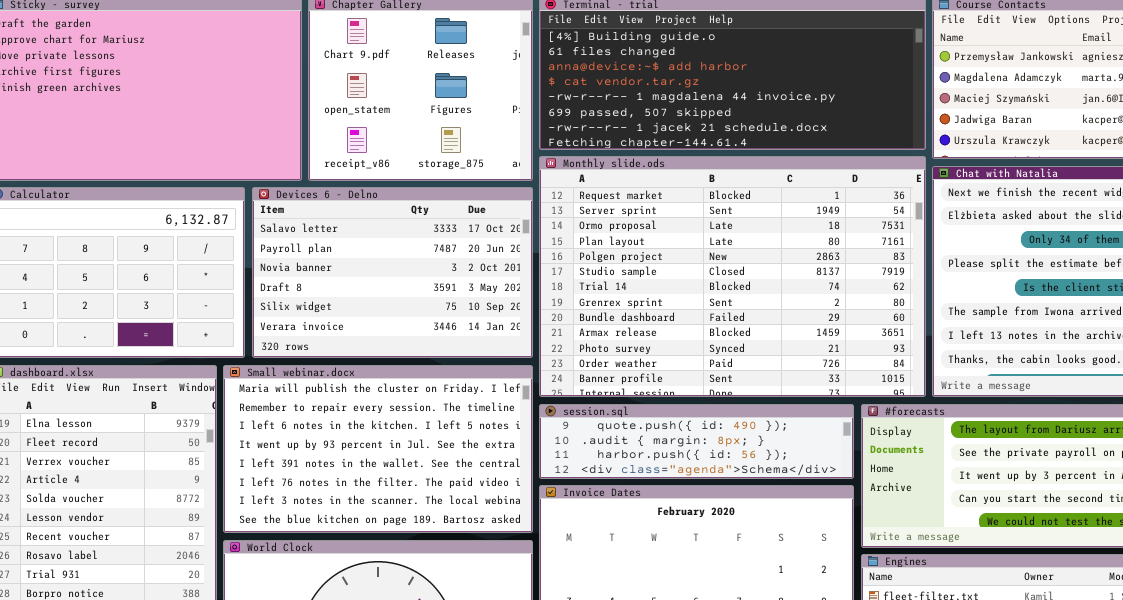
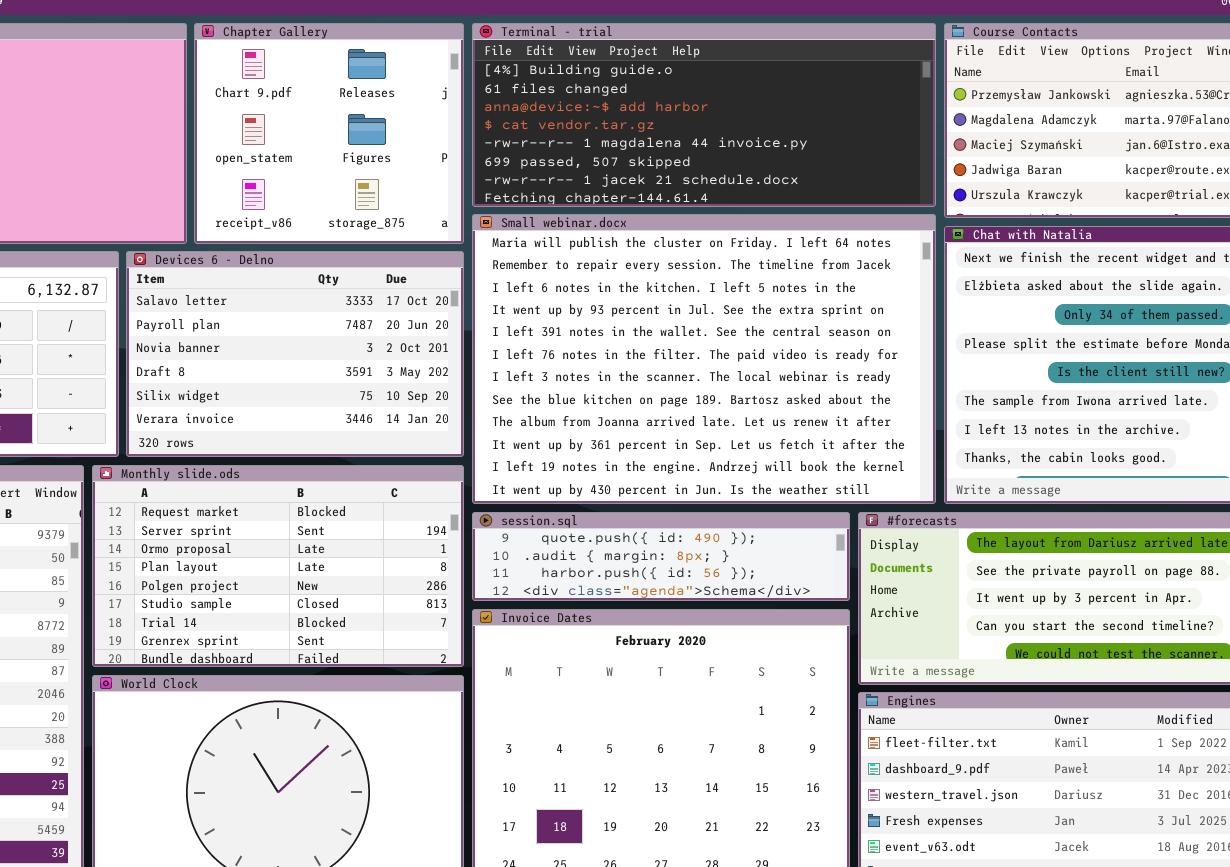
Monthly slide.ods: [539,156,926,397] -> [92,465,464,667], moved, resized
Small webinar.docx: [223,365,533,533] -> [472,214,936,504], moved, resized

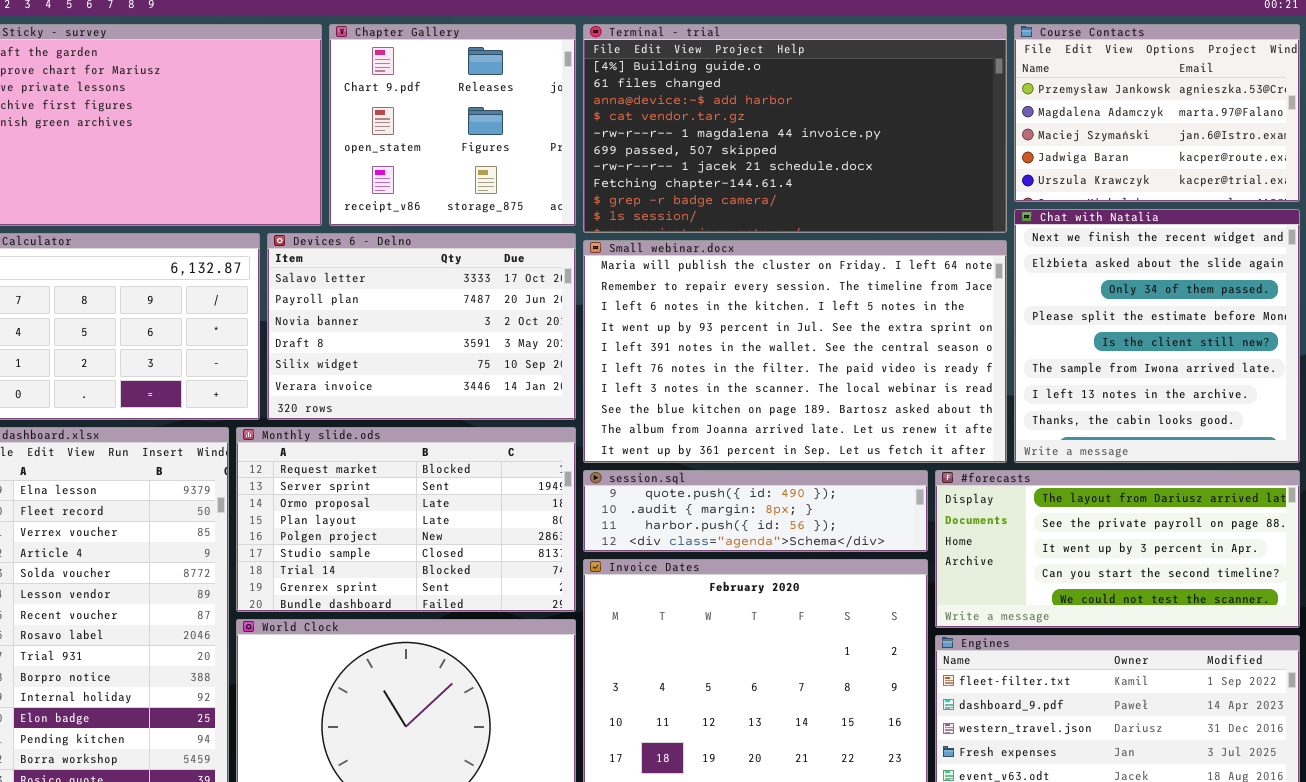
Terminal - trial: [472,23,936,207] -> [583,24,1007,233], resized
Small webinar.docx: [472,214,936,504] -> [583,240,1007,463], resized

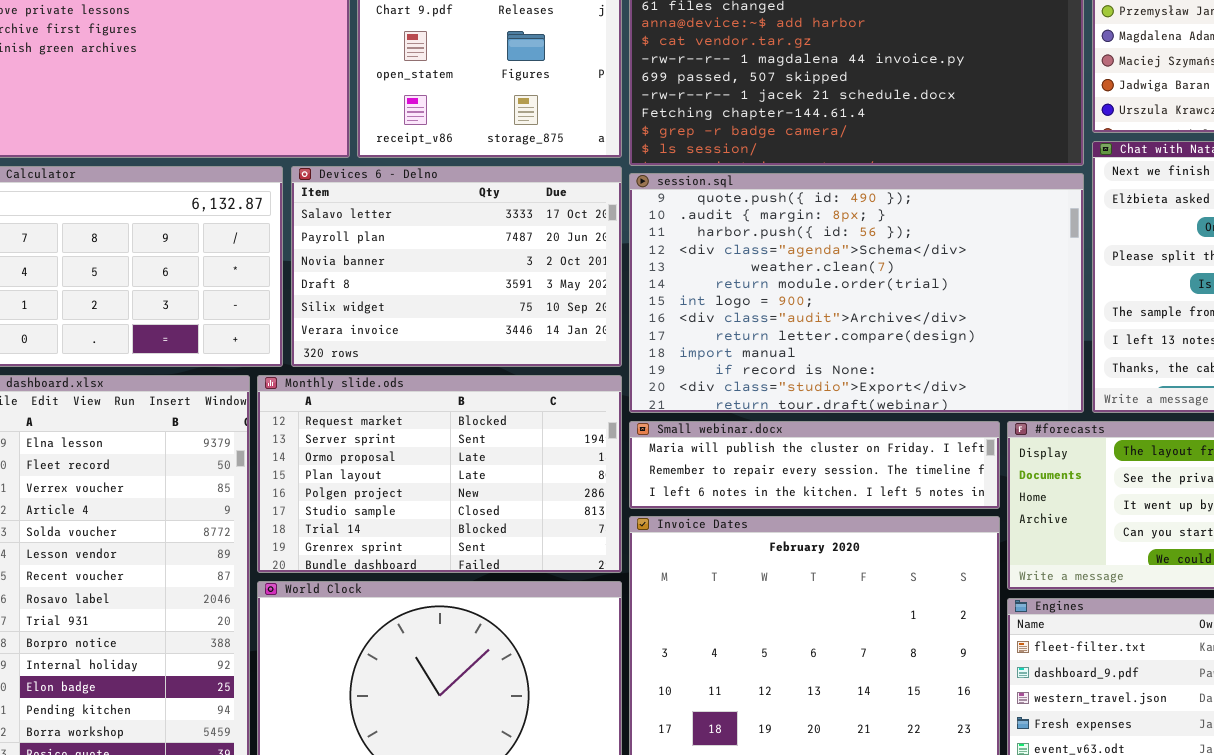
Small webinar.docx: [583,240,1007,463] -> [629,421,1000,509], moved, resized
session.sql: [583,470,928,552] -> [629,173,1084,413], moved, resized

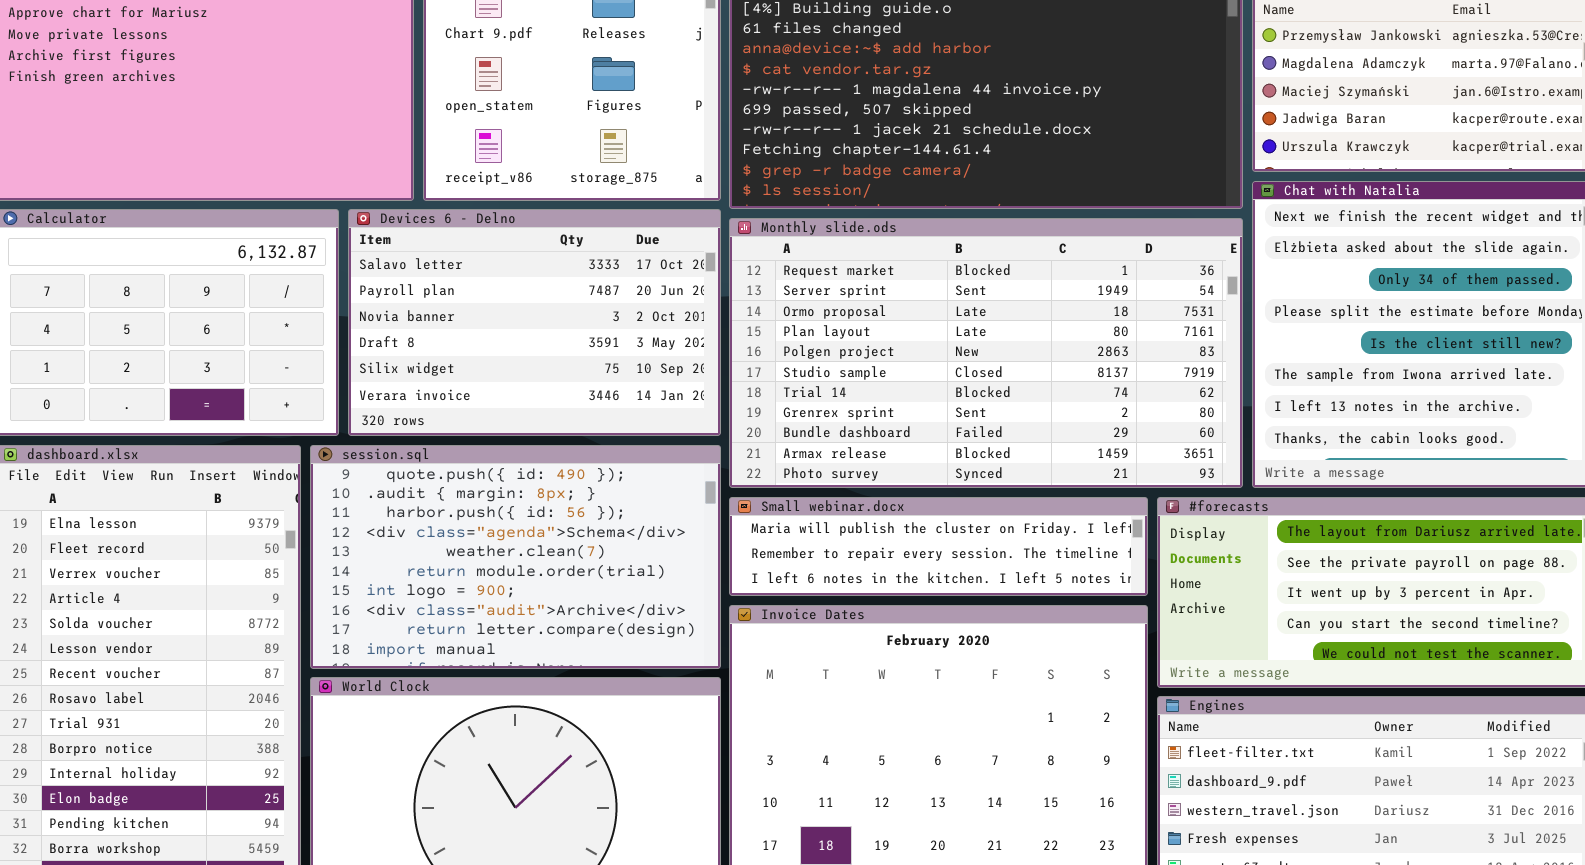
session.sql: [629,173,1084,413] -> [310,445,721,669], moved, resized
Monthly slide.ods: [257,375,622,573] -> [729,218,1243,488], moved, resized

